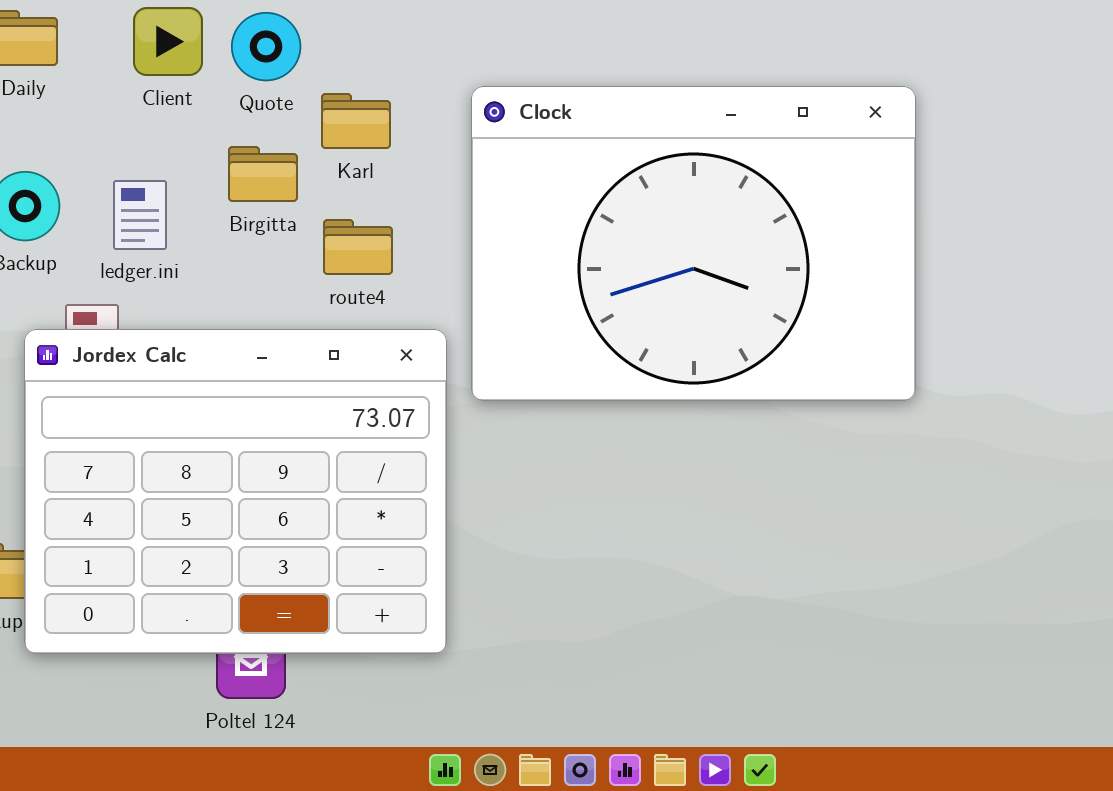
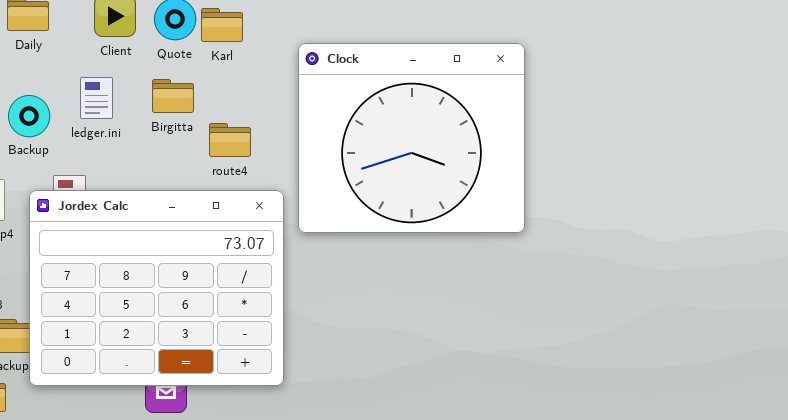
Clock: [471,86,916,401] -> [298,43,525,233], resized
Karl: [321,93,391,149] -> [201,8,243,42], moved
ledger.ini: [113,180,167,250] -> [80,77,113,119], moved

